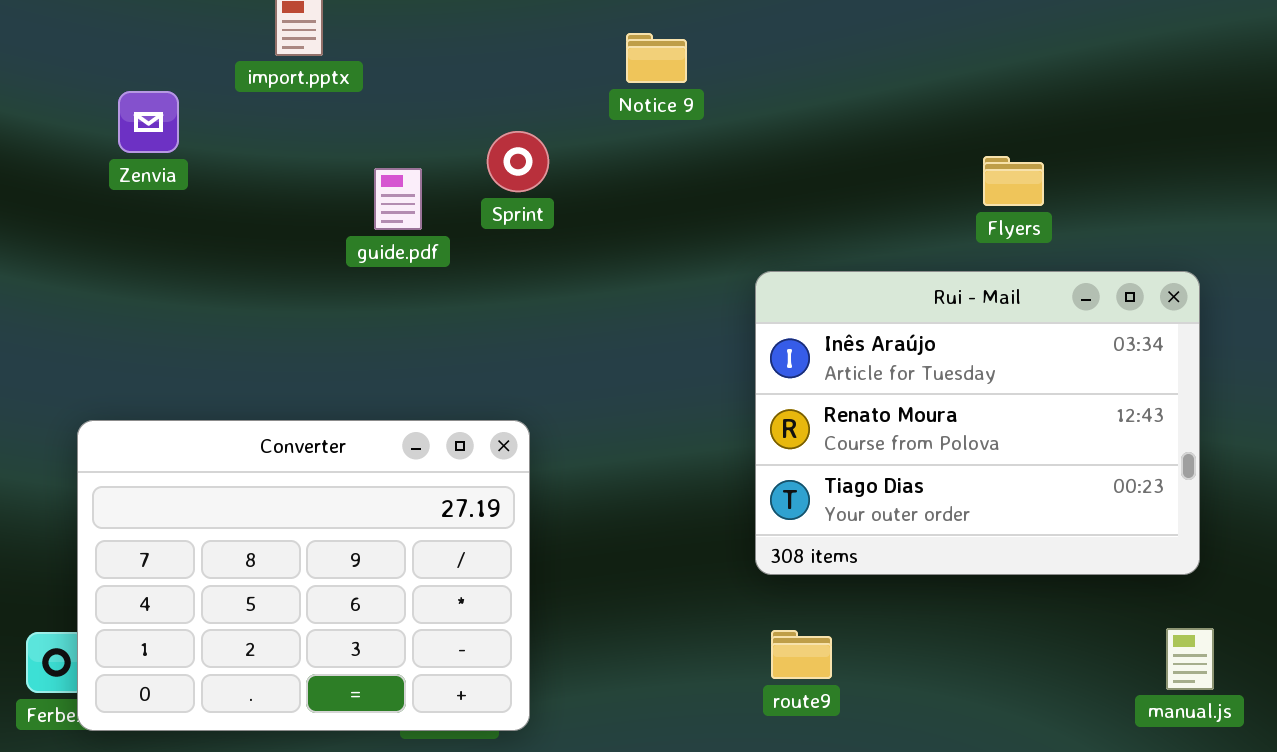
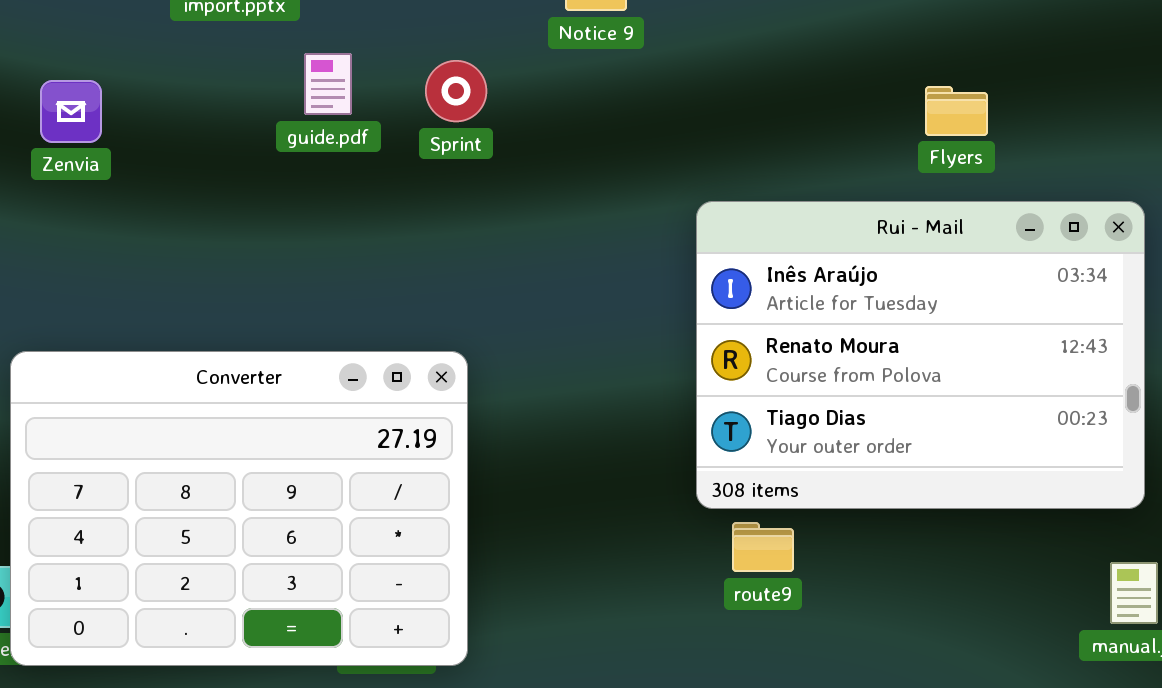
Zenvia: [118,91,179,153] -> [40,80,102,143], moved
guide.pdf: [374,168,422,230] -> [304,53,352,115], moved
route9: [771,630,832,679] -> [732,522,794,572], moved

